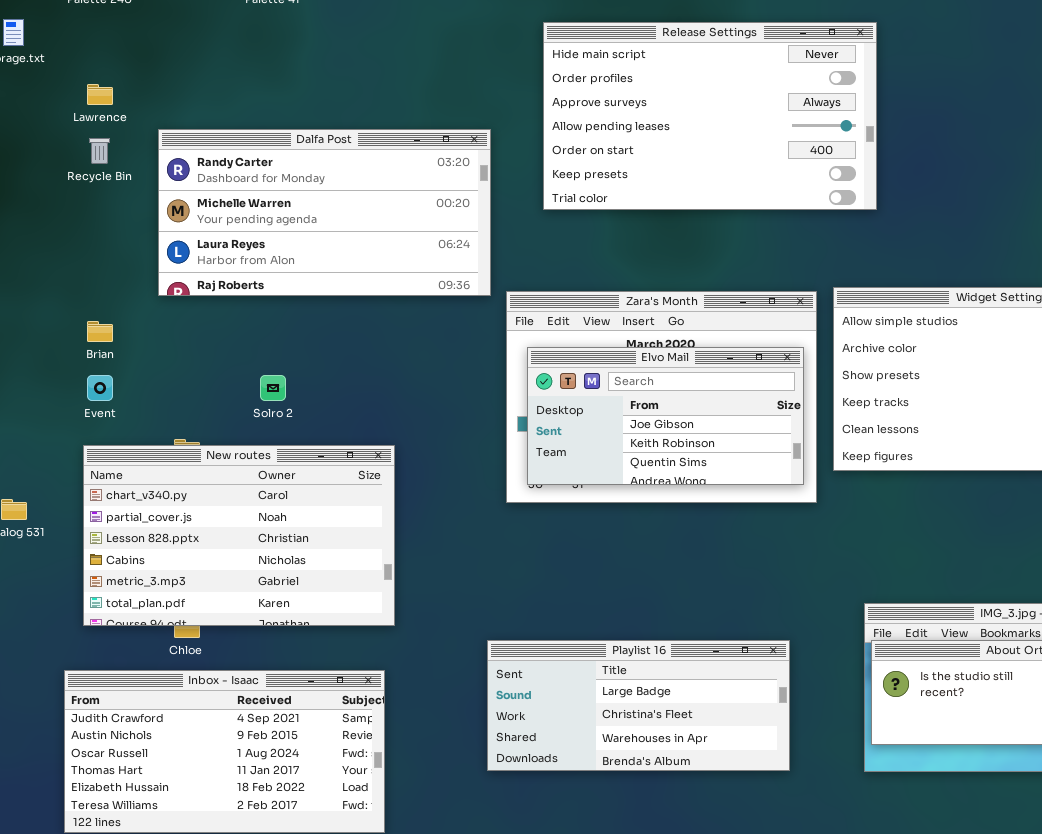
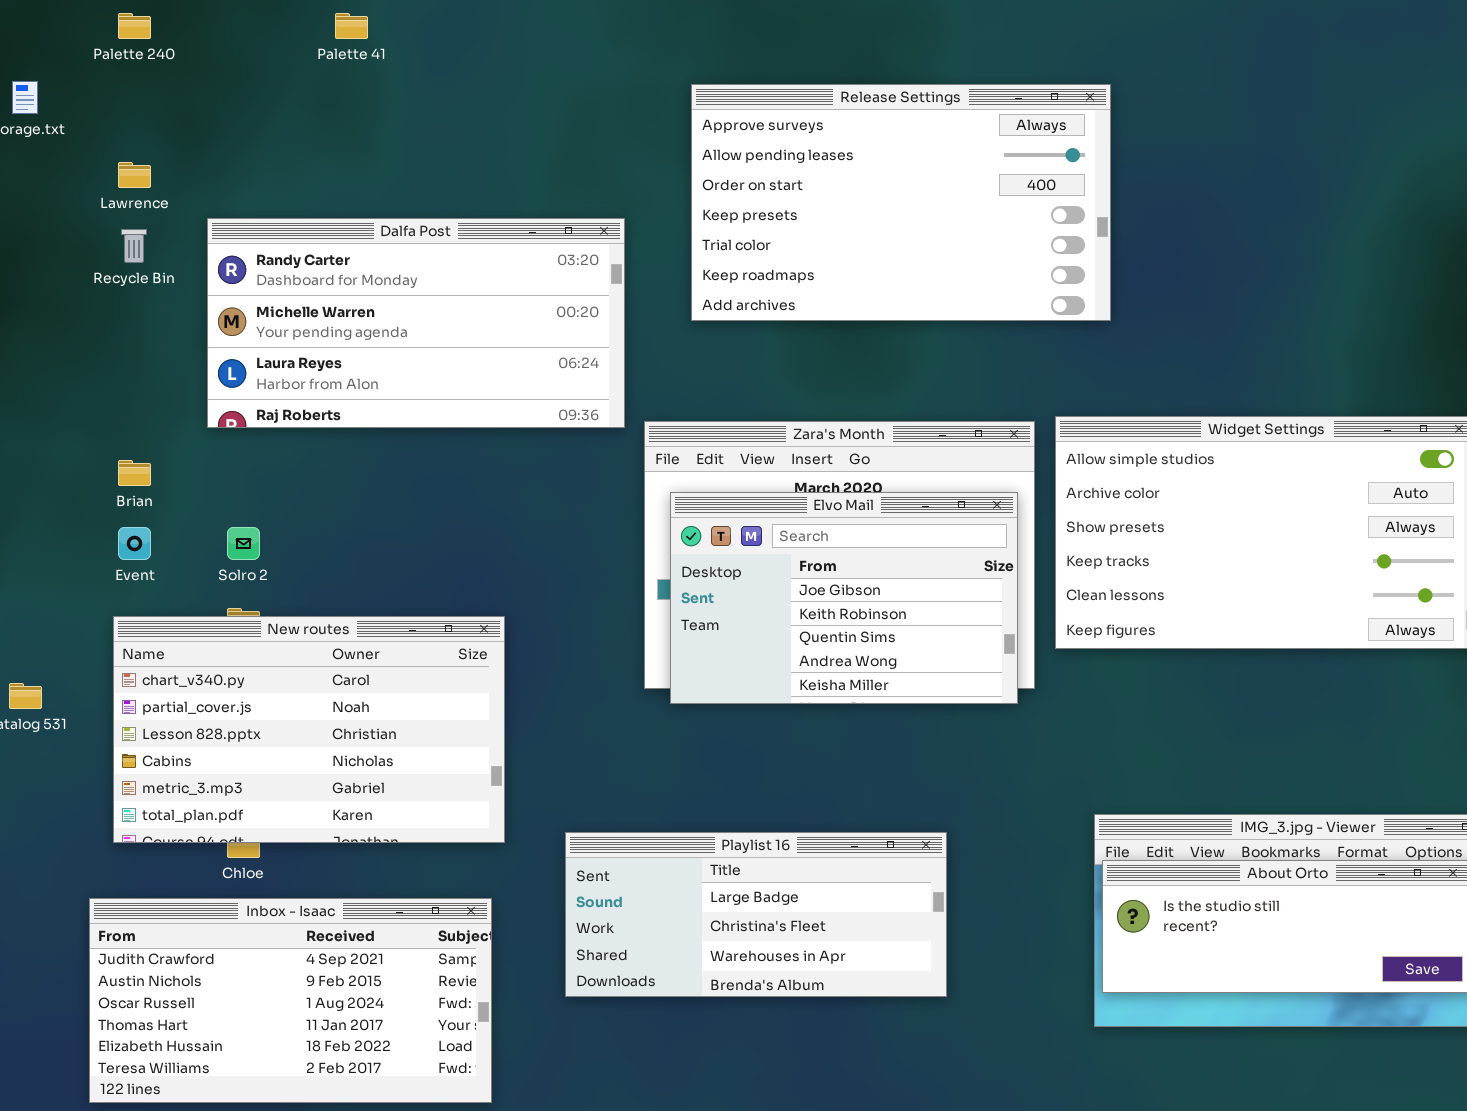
Release Settings: [543,22,877,210] -> [691,84,1111,321], scrolled down 2 rows
Elvo Mail: [527,347,804,485] -> [670,492,1018,704], resized
Solro 2: [260,375,286,401] -> [227,527,260,560], moved
Playlist 16: [487,640,790,771] -> [565,832,947,997], moved

